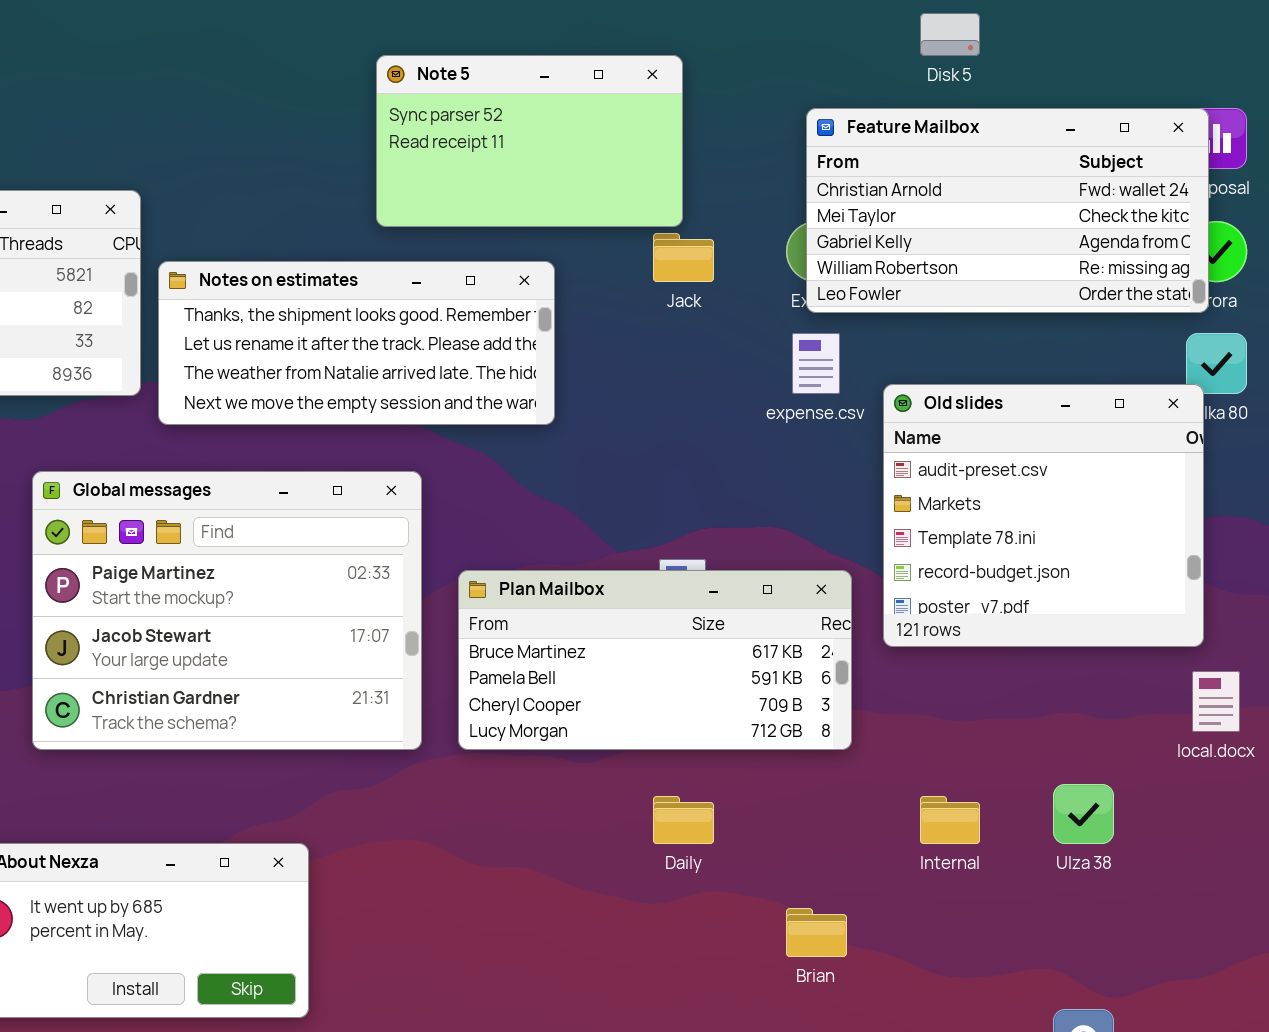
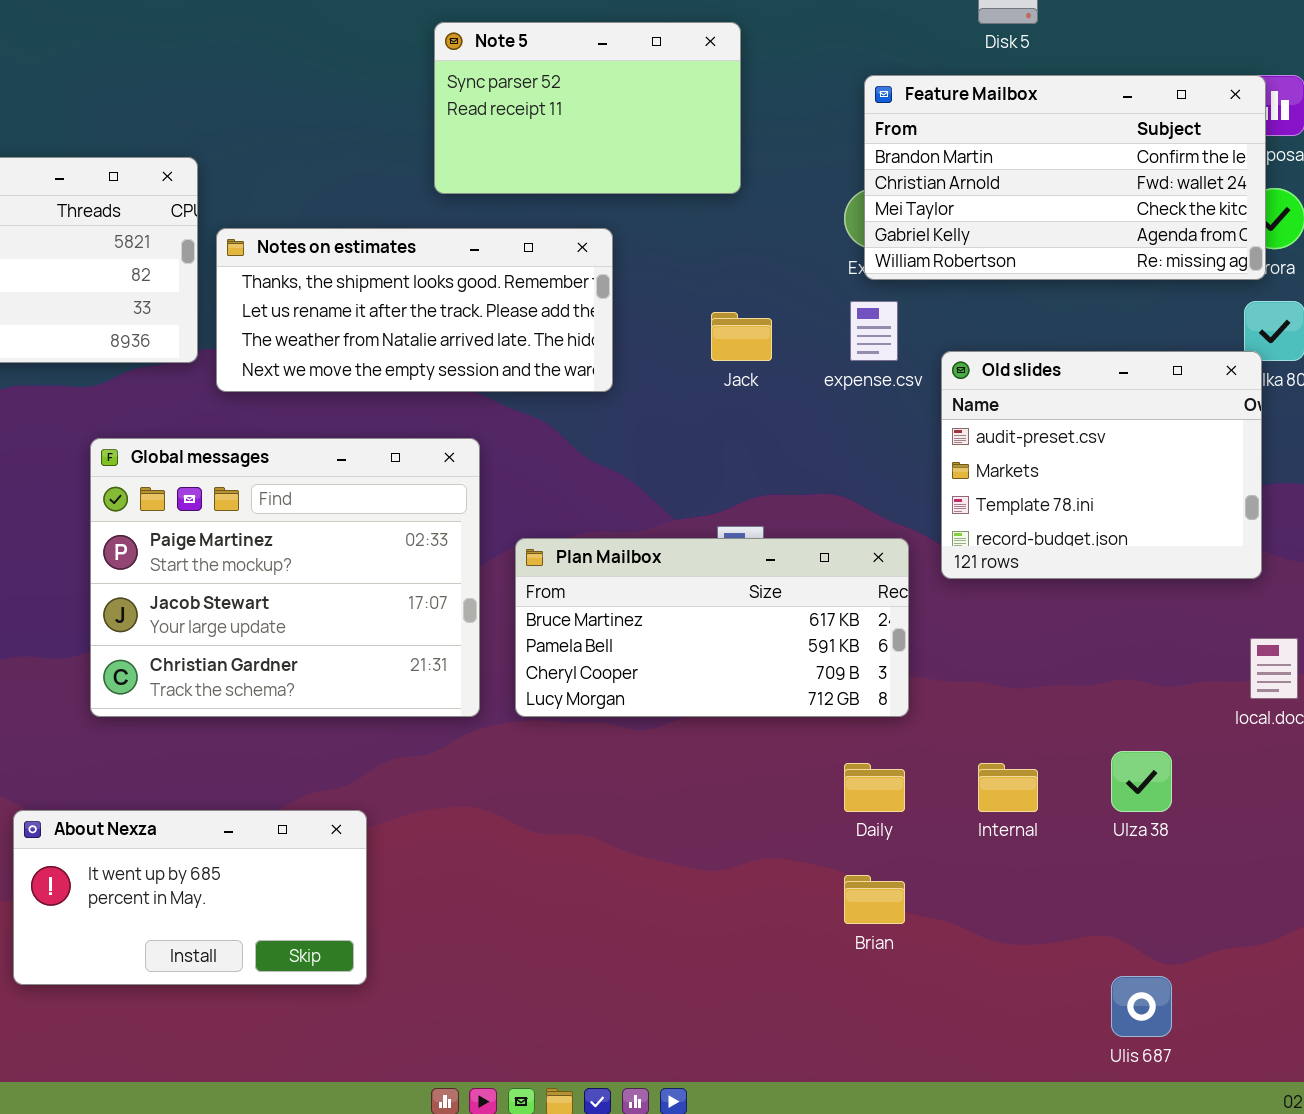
Feature Mailbox: [806,108,1209,313] -> [864,75,1266,280], scrolled up 1 row
Jack: [653,233,714,282] -> [711,312,772,361], moved
Old slides: [883,384,1204,647] -> [941,351,1262,579], resized
Daily: [653,796,714,844] -> [844,763,905,812], moved

